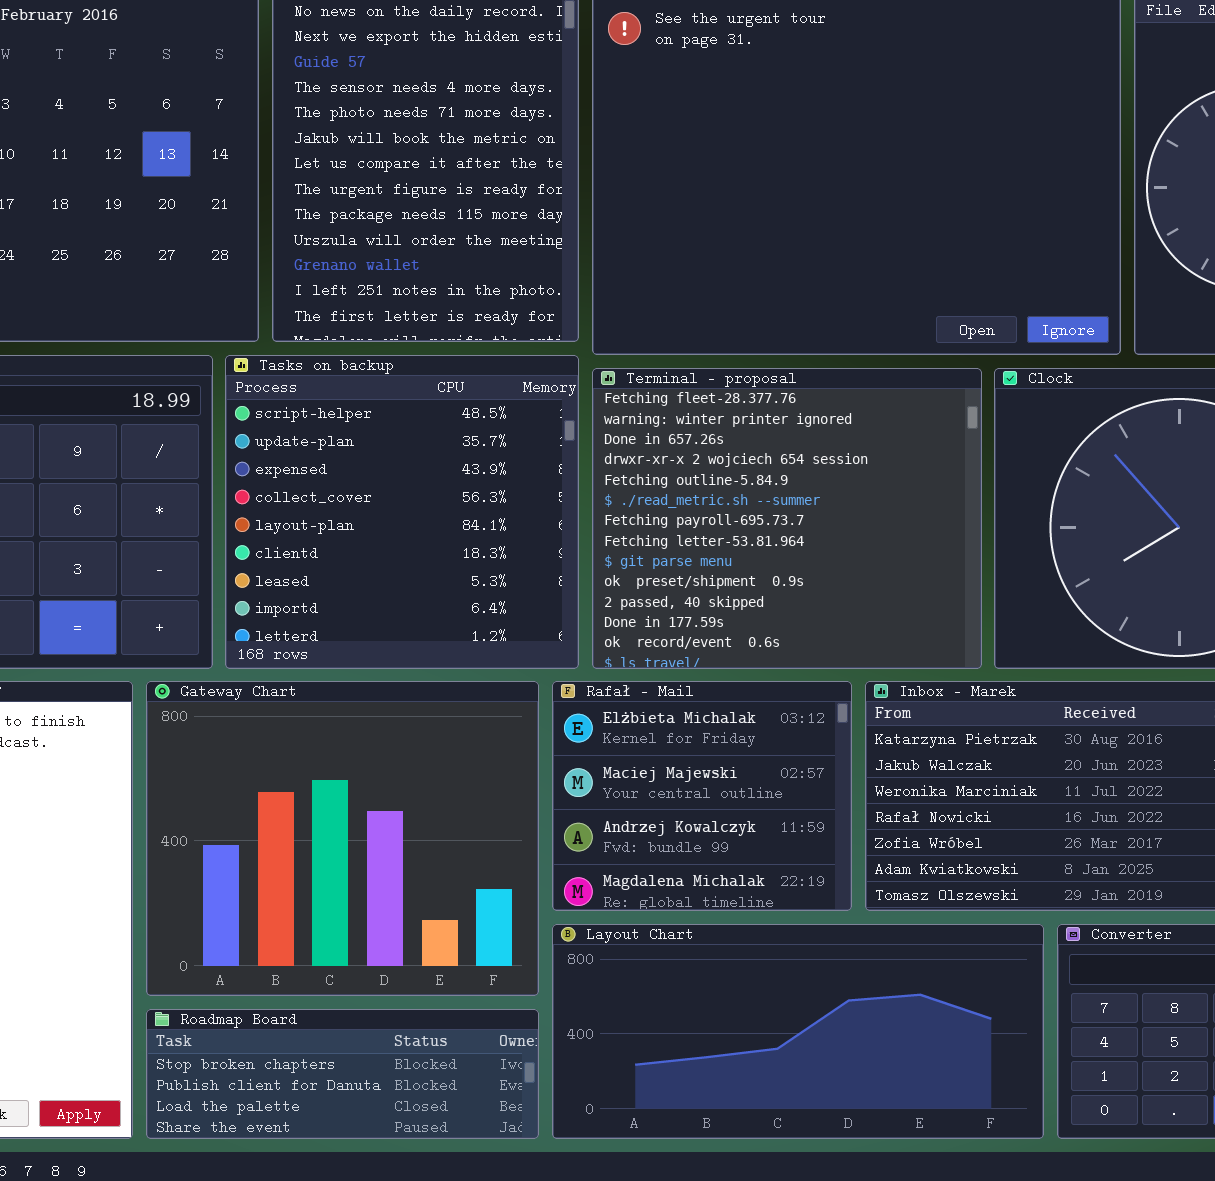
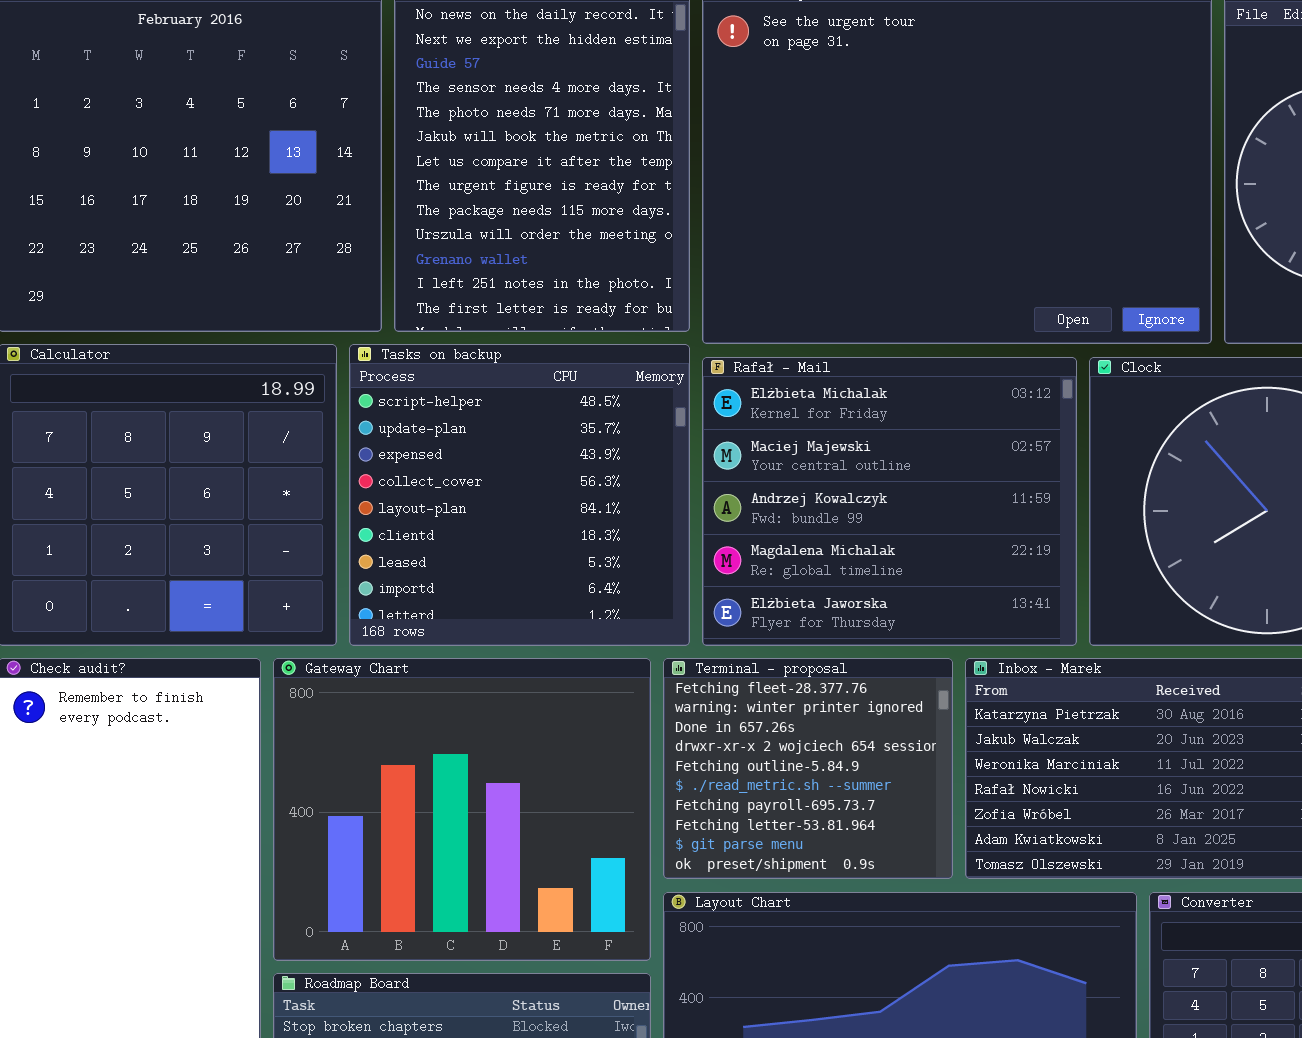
Terminal - proposal: [592,368,982,669] -> [663,658,953,879], moved, resized
Rafał - Mail: [552,681,852,911] -> [702,357,1077,646], moved, resized

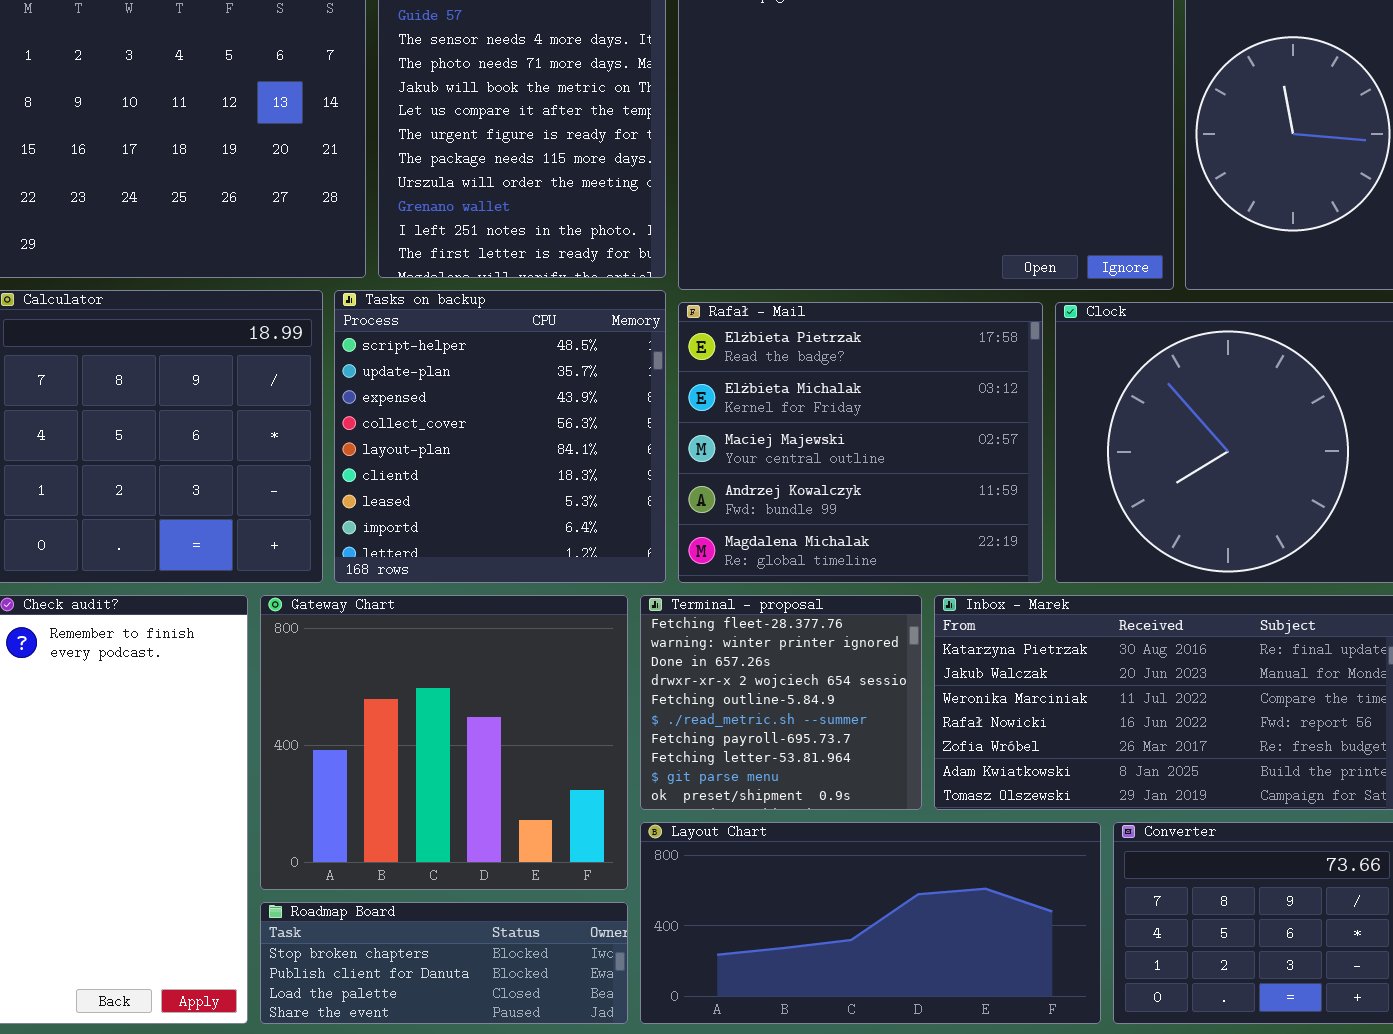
Rafał - Mail: [702,357,1077,646] -> [678,302,1043,583], scrolled up 1 row

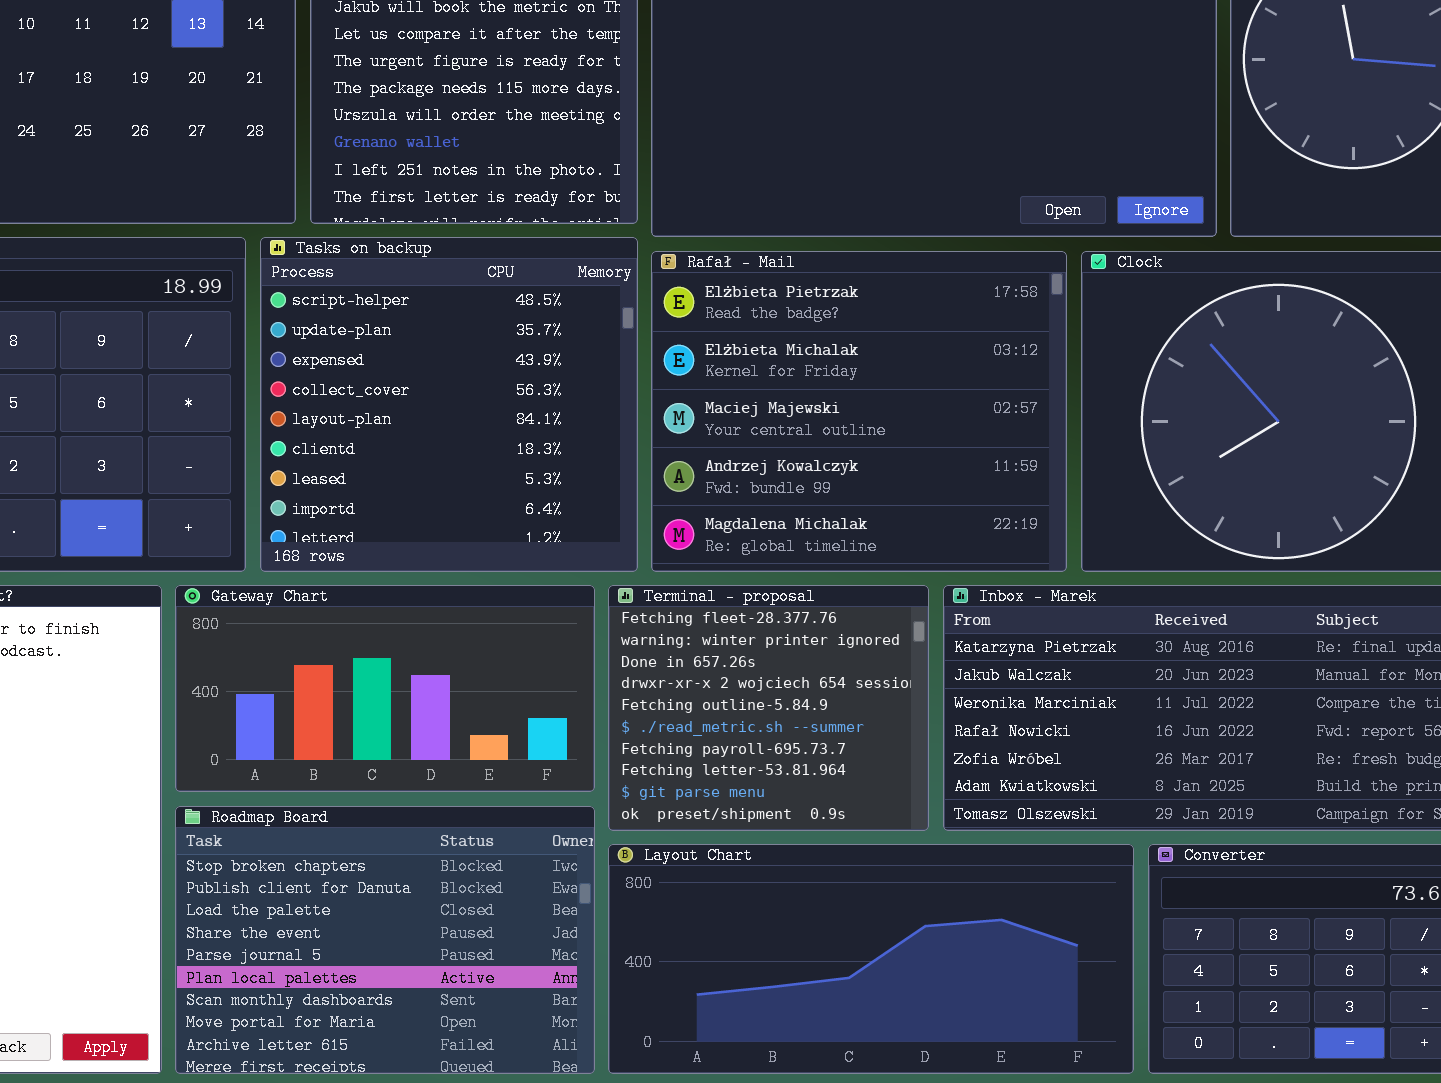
Gateway Chart: [260,595,628,890] -> [175,585,595,792], resized
Roadmap Board: [260,902,628,1024] -> [175,806,595,1074], resized

